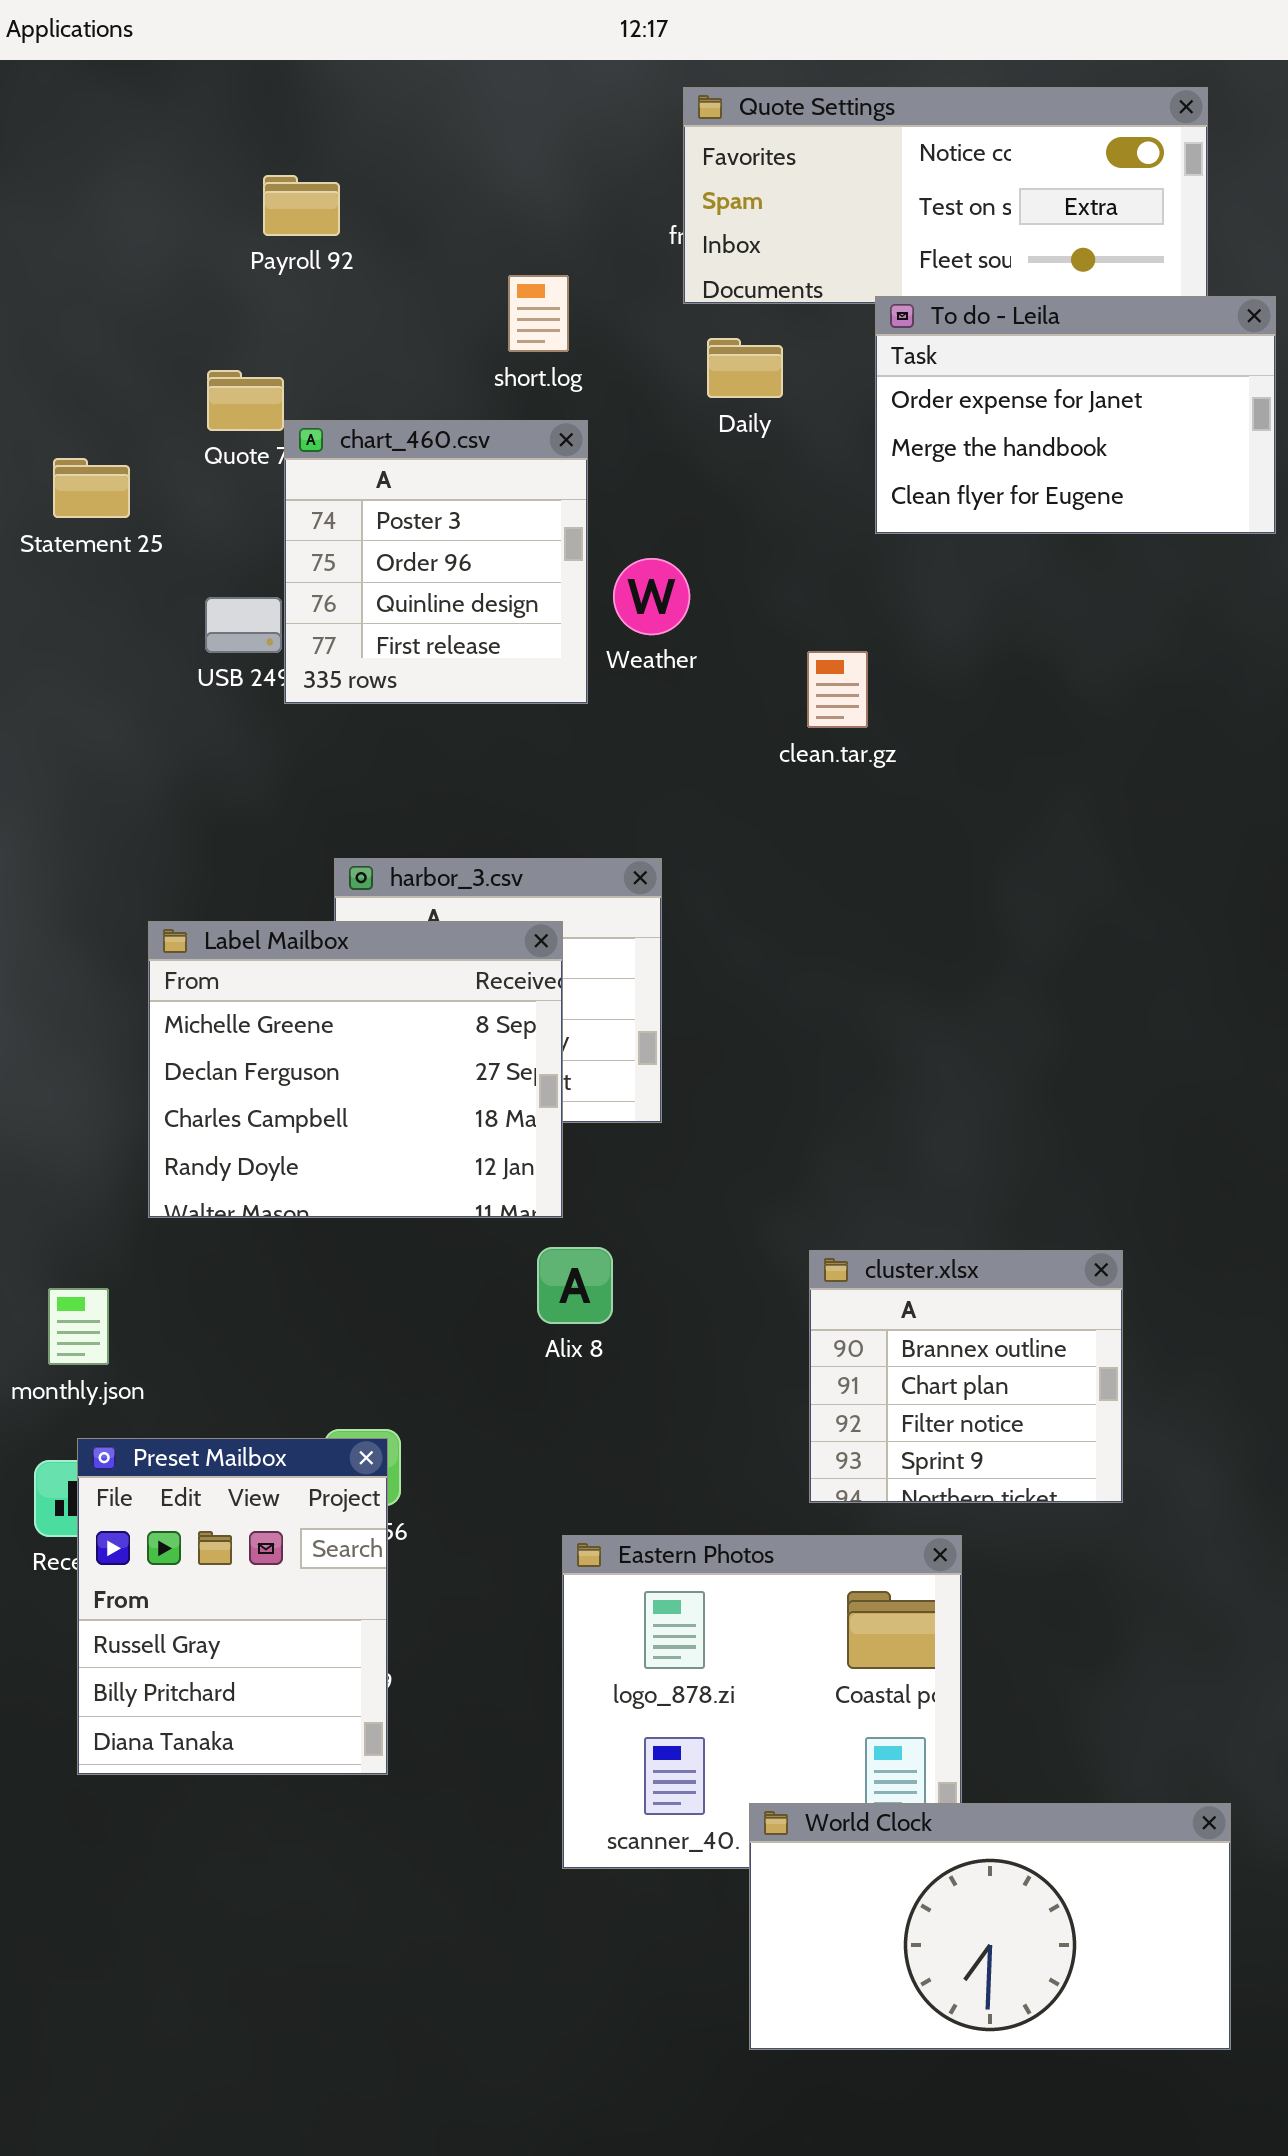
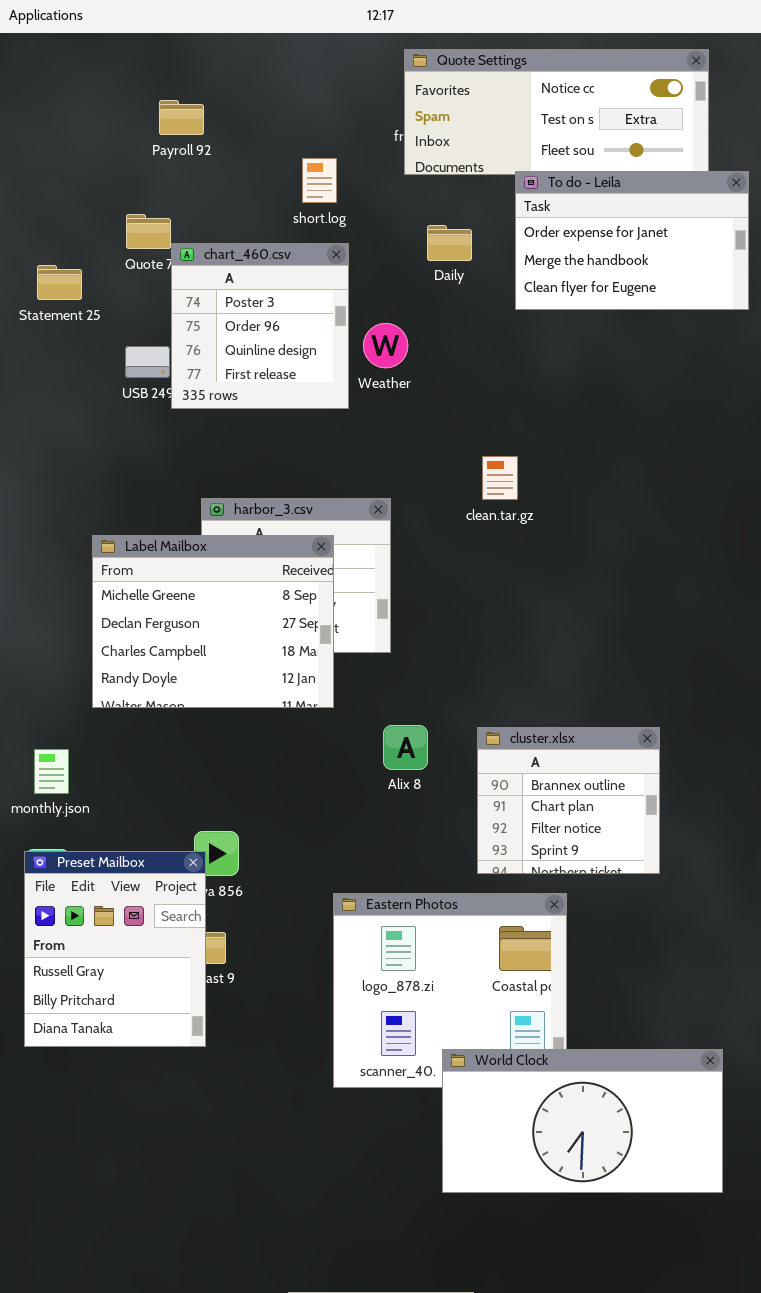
Daily: [707,338,783,398] -> [427,225,472,261], moved
clean.tar.gz: [807,651,868,728] -> [482,456,518,500], moved
Alix 8: [537,1247,613,1324] -> [383,725,428,770], moved
Preset Mailbox: [77,1438,388,1775] -> [24,851,206,1047], moved

